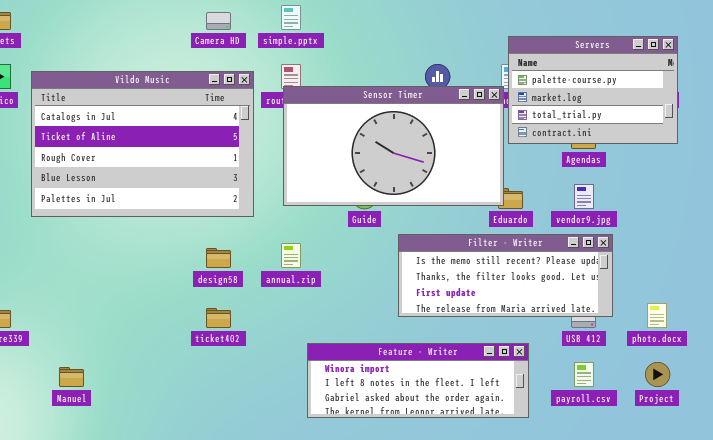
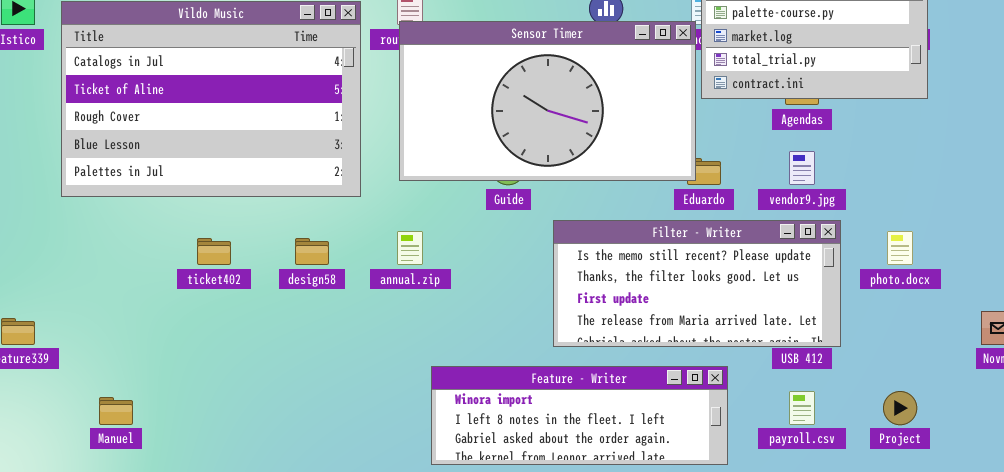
Filter - Writer: [398,234,613,317] -> [553,220,841,347], resized
photo.docx: [647,303,667,328] -> [887,231,913,265], moved
ticket402: [206,308,231,328] -> [197,238,231,265], moved

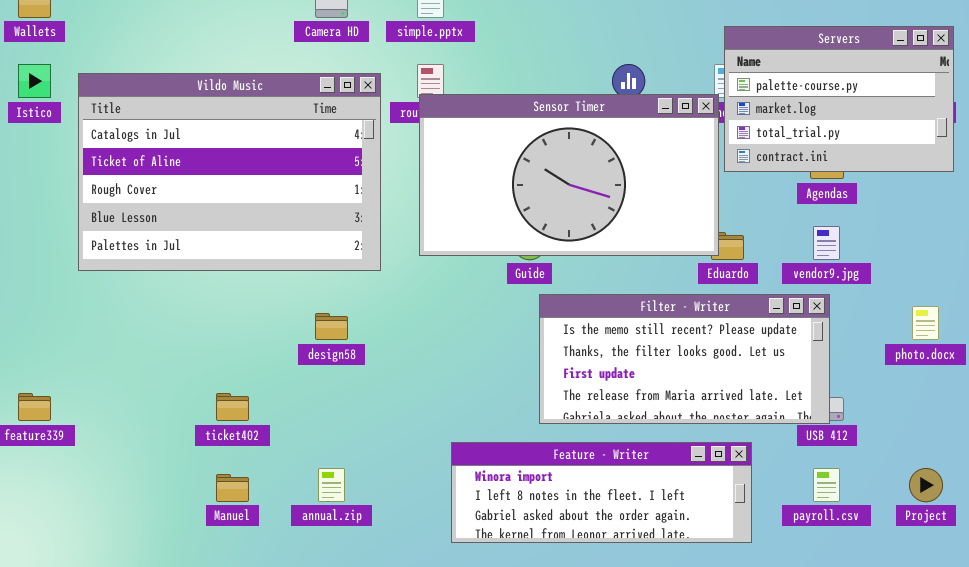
Filter - Writer: [553,220,841,347] -> [539,294,830,424], moved
annual.zip: [397,231,423,265] -> [318,468,345,502], moved
ticket402: [197,238,231,265] -> [216,393,249,421], moved
Manuel: [99,397,133,425] -> [216,474,249,502], moved

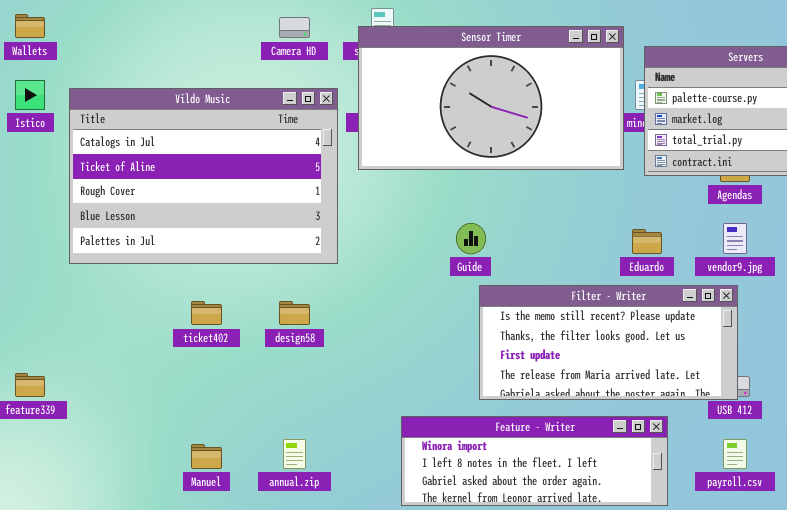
Sensor Timer: [419,94,719,256] -> [358,26,624,170], moved
ticket402: [216,393,249,421] -> [191,301,222,325], moved

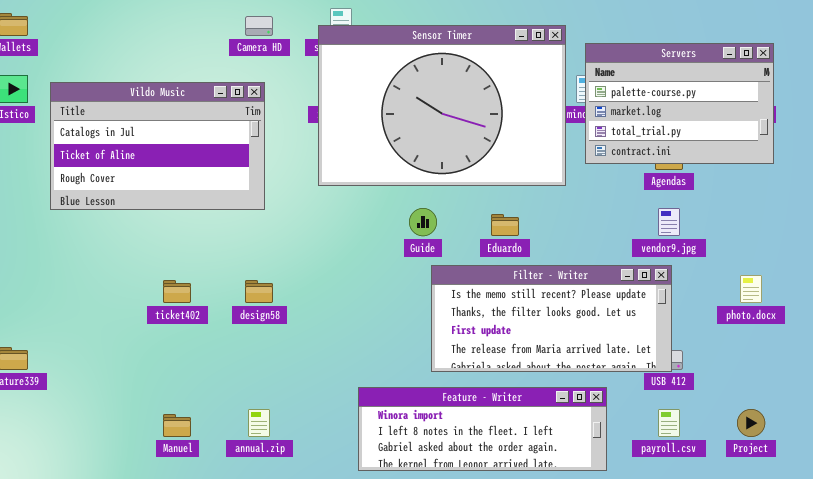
Sensor Timer: [358,26,624,170] -> [318,25,566,186], resized
Vildo Music: [69,88,338,264] -> [50,82,265,210], resized
Eduardo: [632,229,662,254] -> [491,214,519,236], moved

